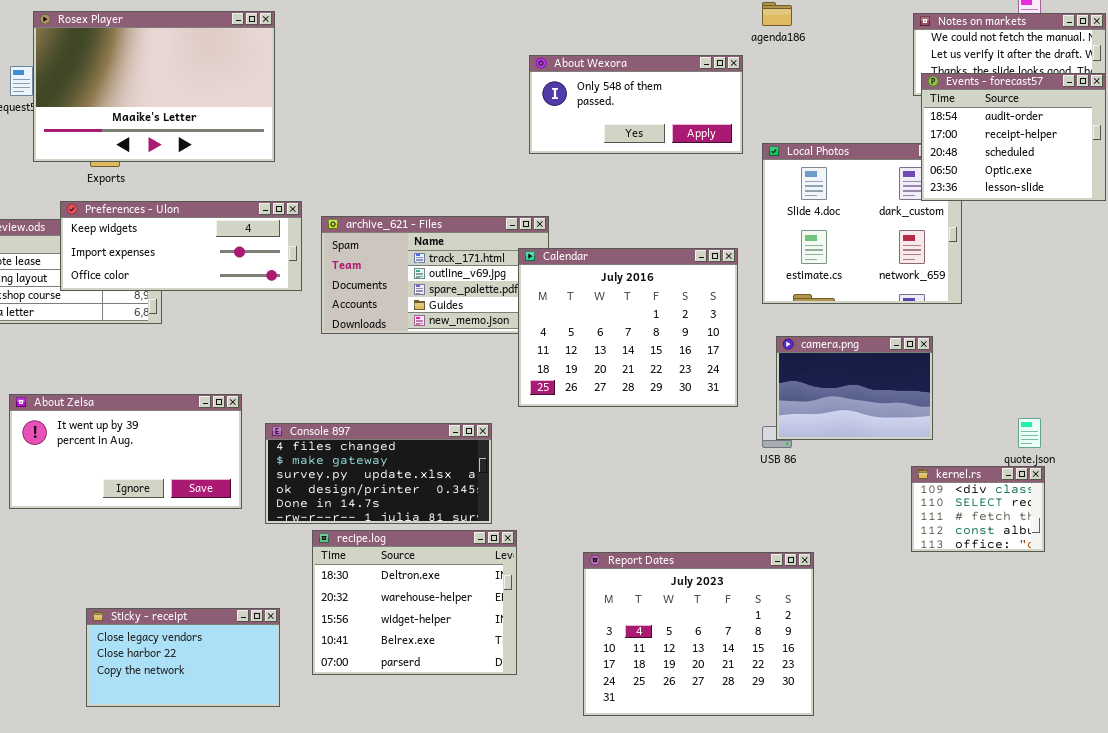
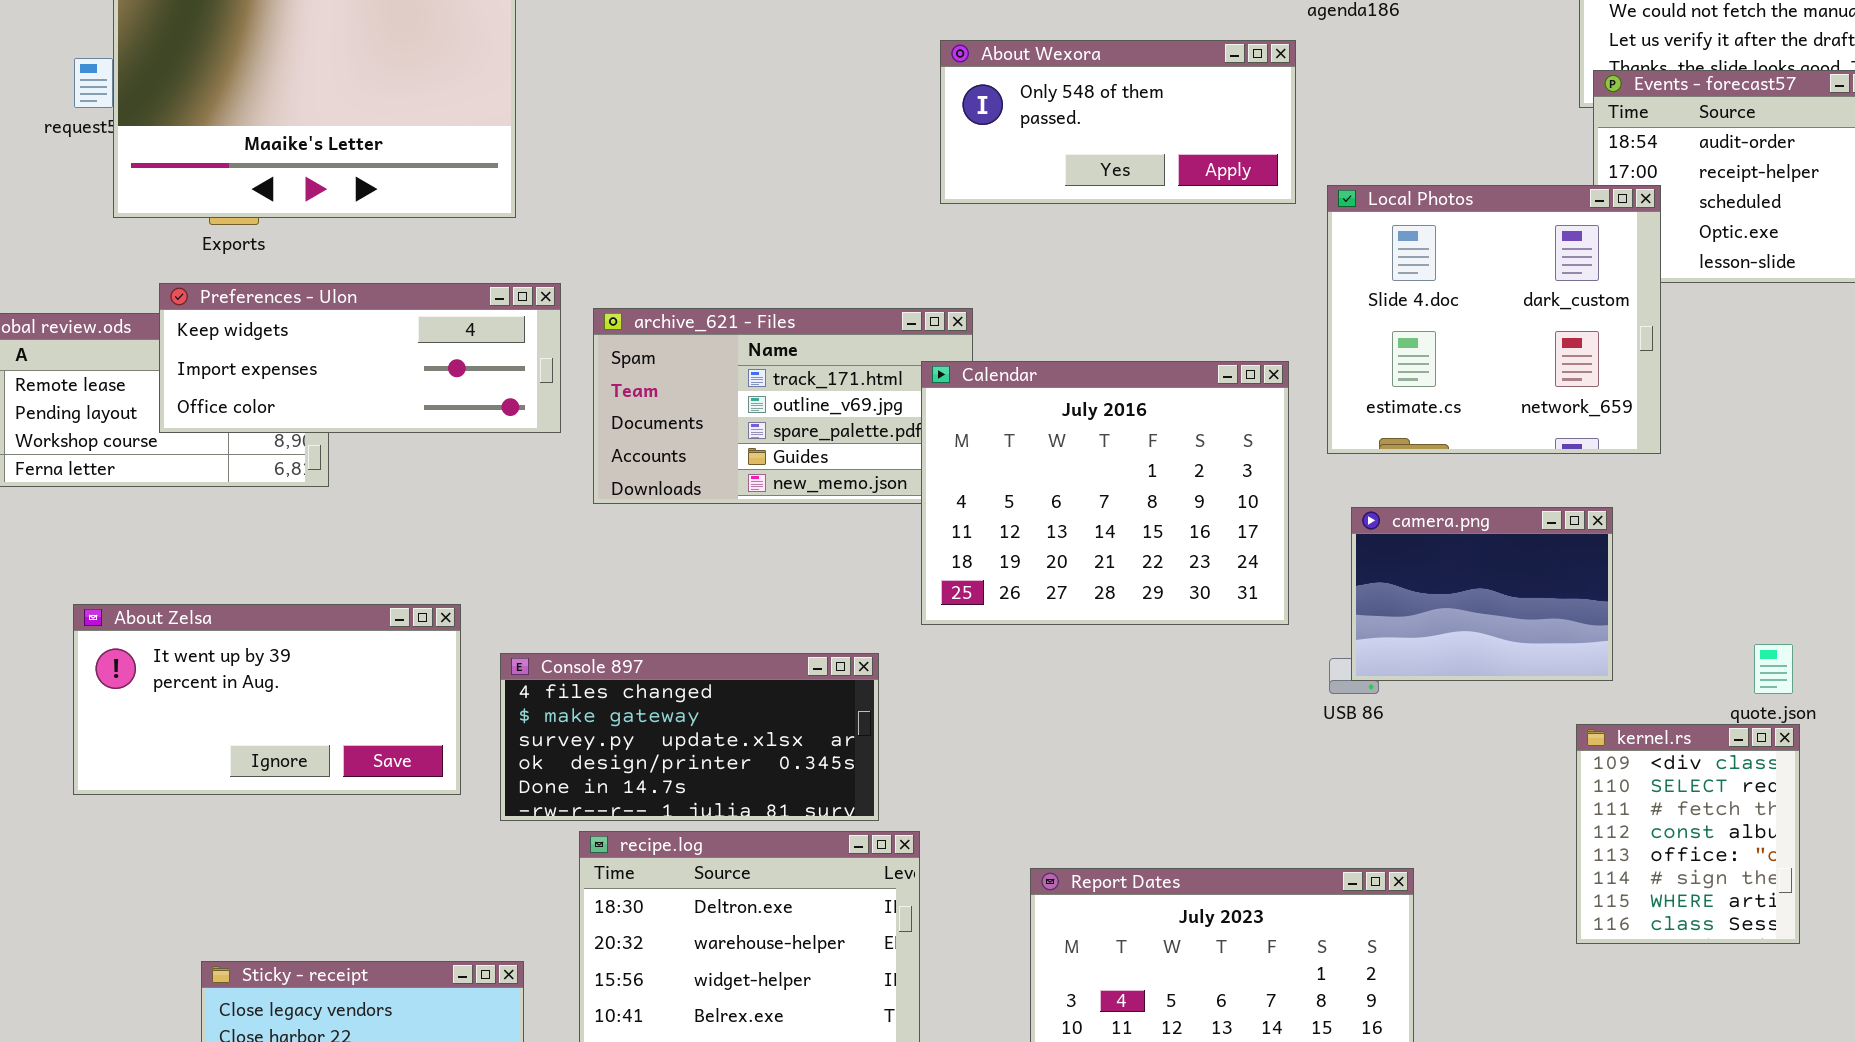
Local Photos: [762,143,962,304] -> [1327,185,1661,454], raised
kernel.rs: [911,466,1045,552] -> [1576,724,1800,944], resized

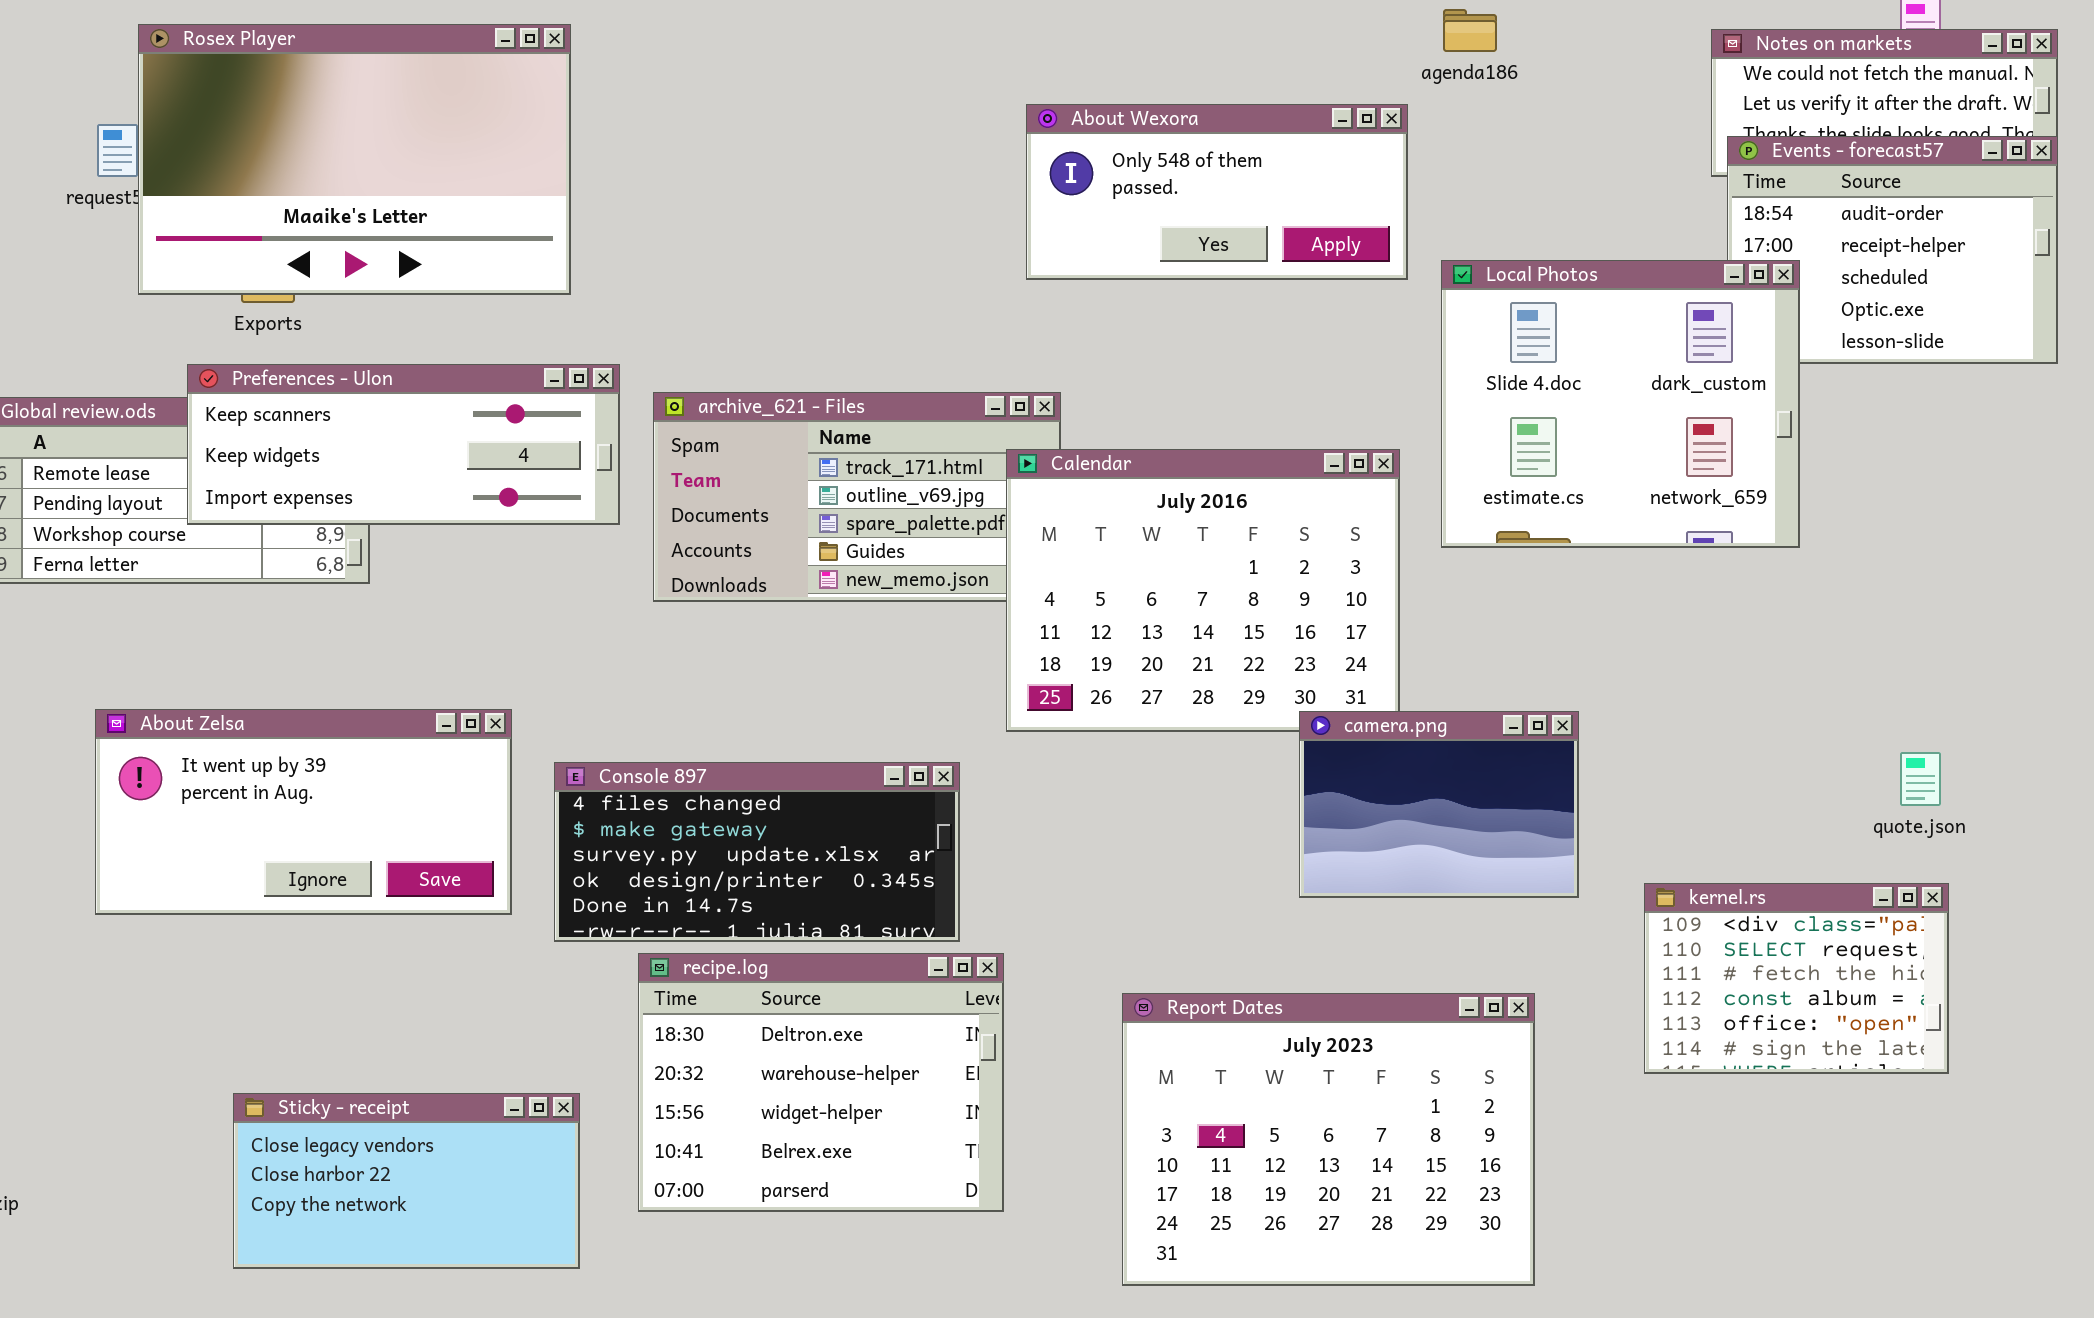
Preferences - Ulon: [159,283,561,433] -> [187,364,620,525], scrolled up 1 row
camera.png: [1351,507,1613,681] -> [1299,711,1579,898], moved
kernel.rs: [1576,724,1800,944] -> [1644,883,1949,1074], resized

